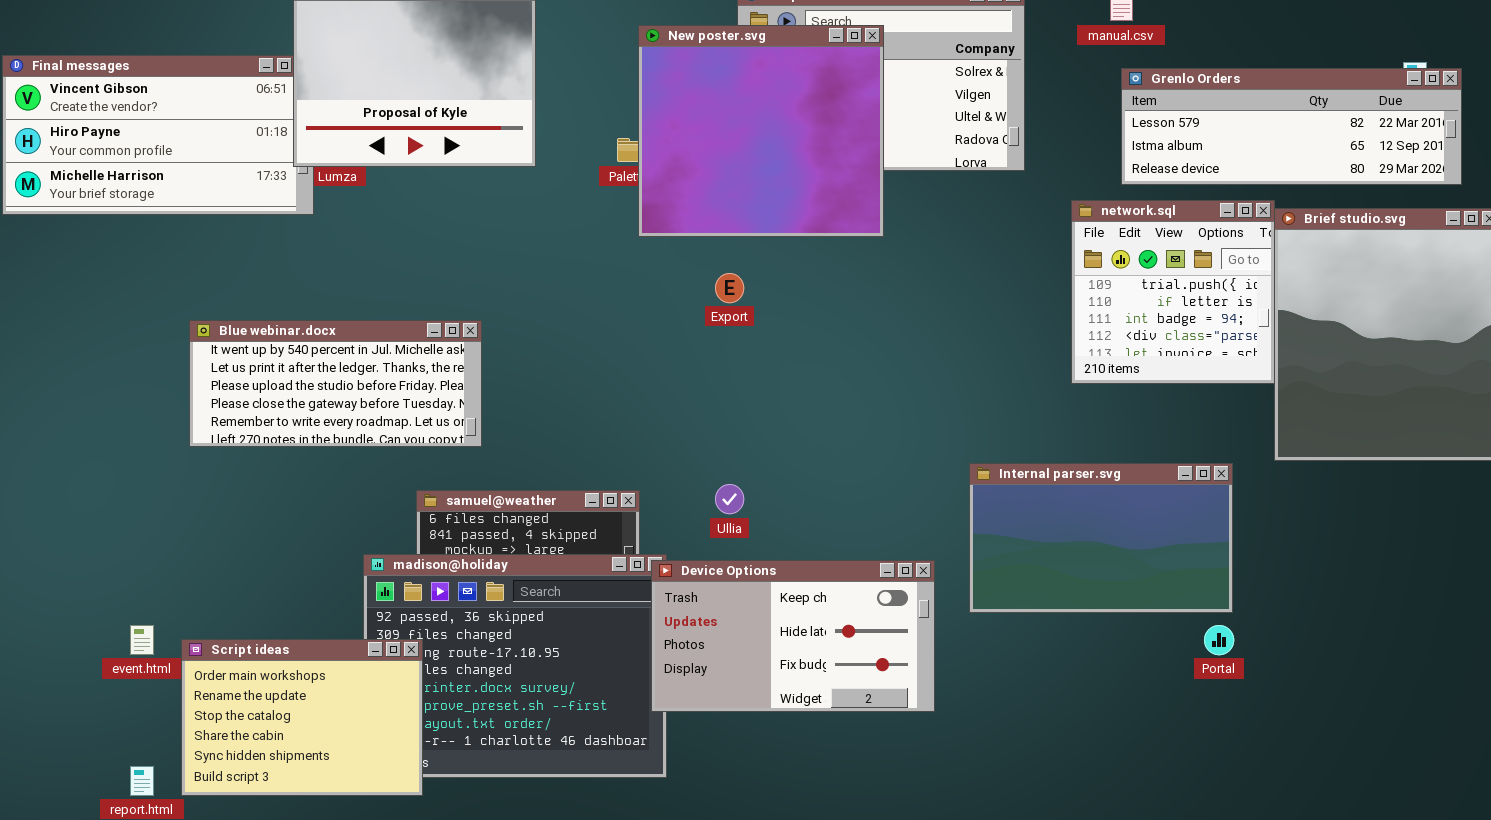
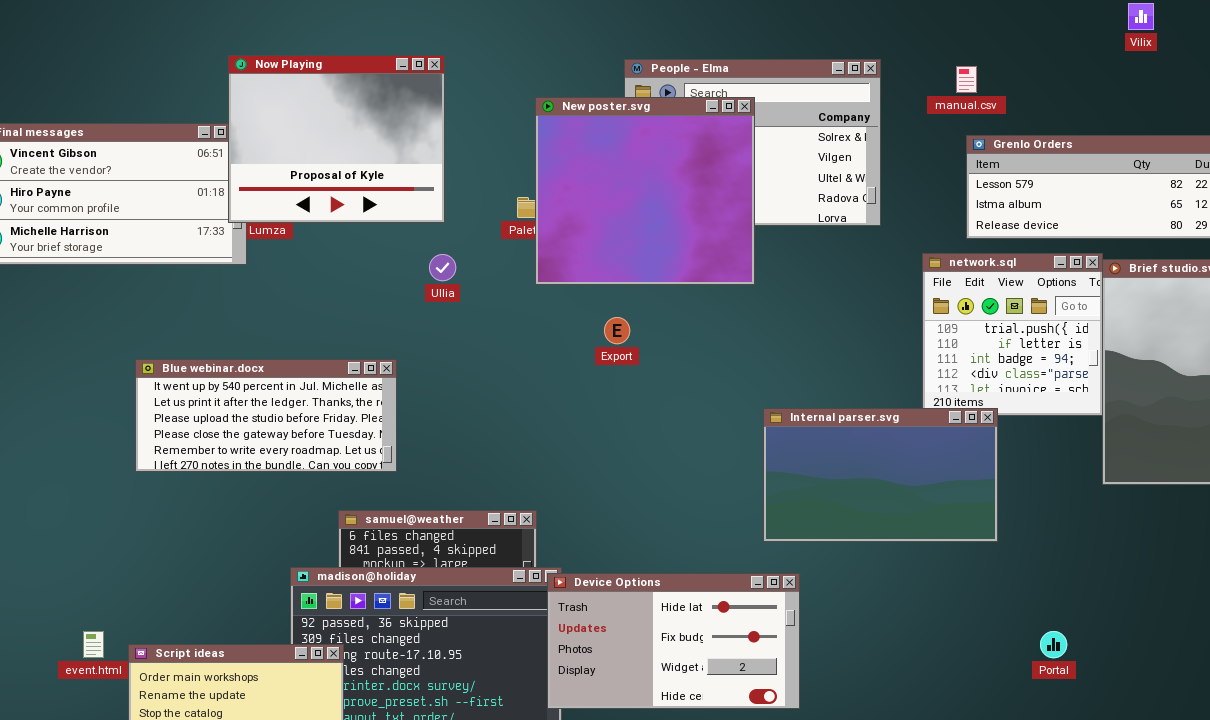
Internal parser.svg: [969,463,1233,613] -> [763,408,998,542], moved
Ullia: [715,484,744,514] -> [429,254,456,281], moved
Device Options: [651,560,935,712] -> [547,573,800,709], scrolled down 1 row

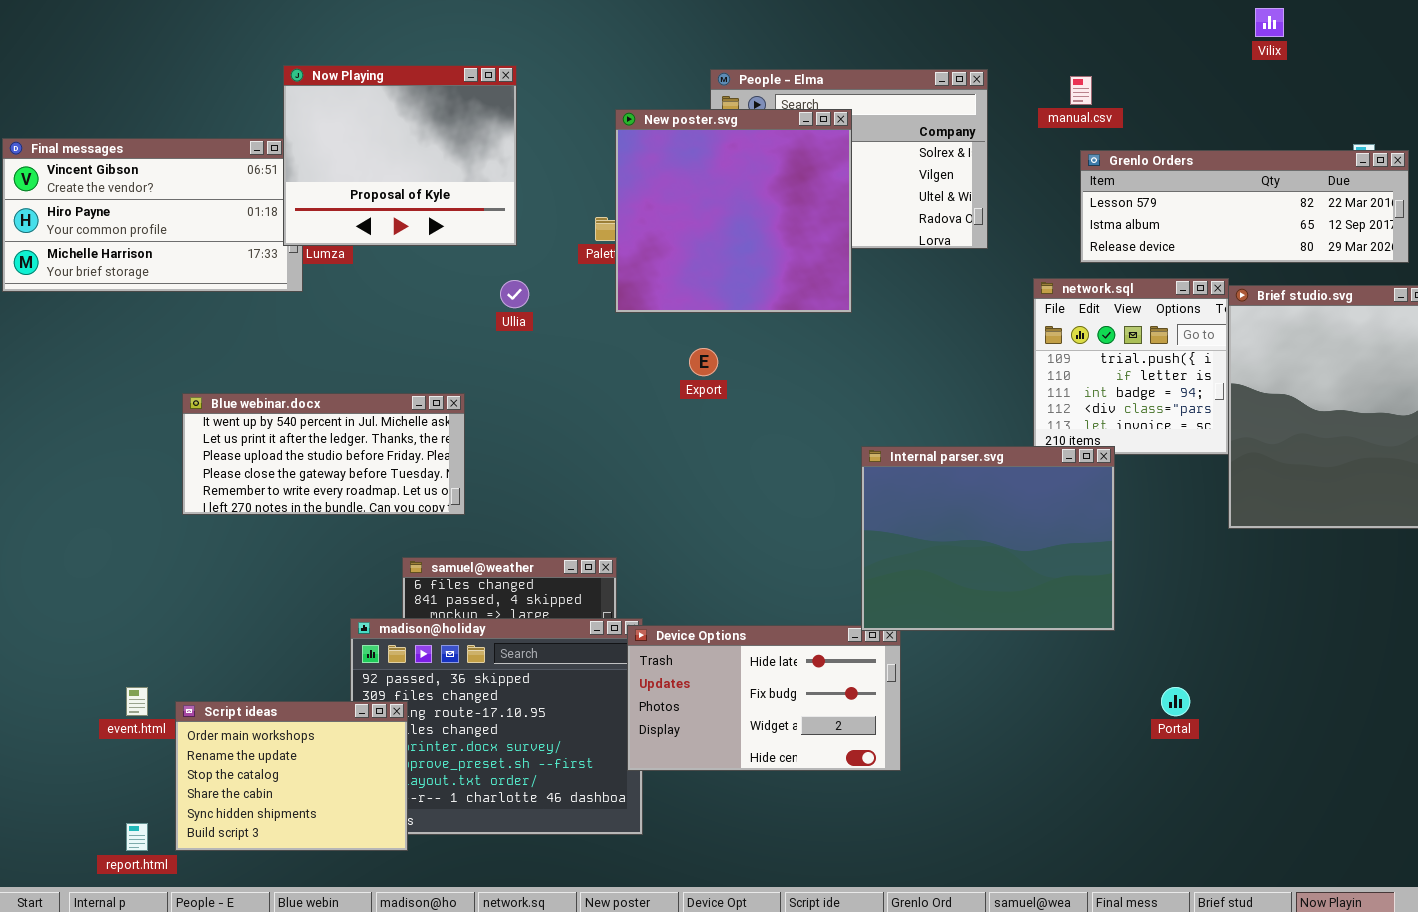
Internal parser.svg: [763,408,998,542] -> [861,446,1115,631], resized

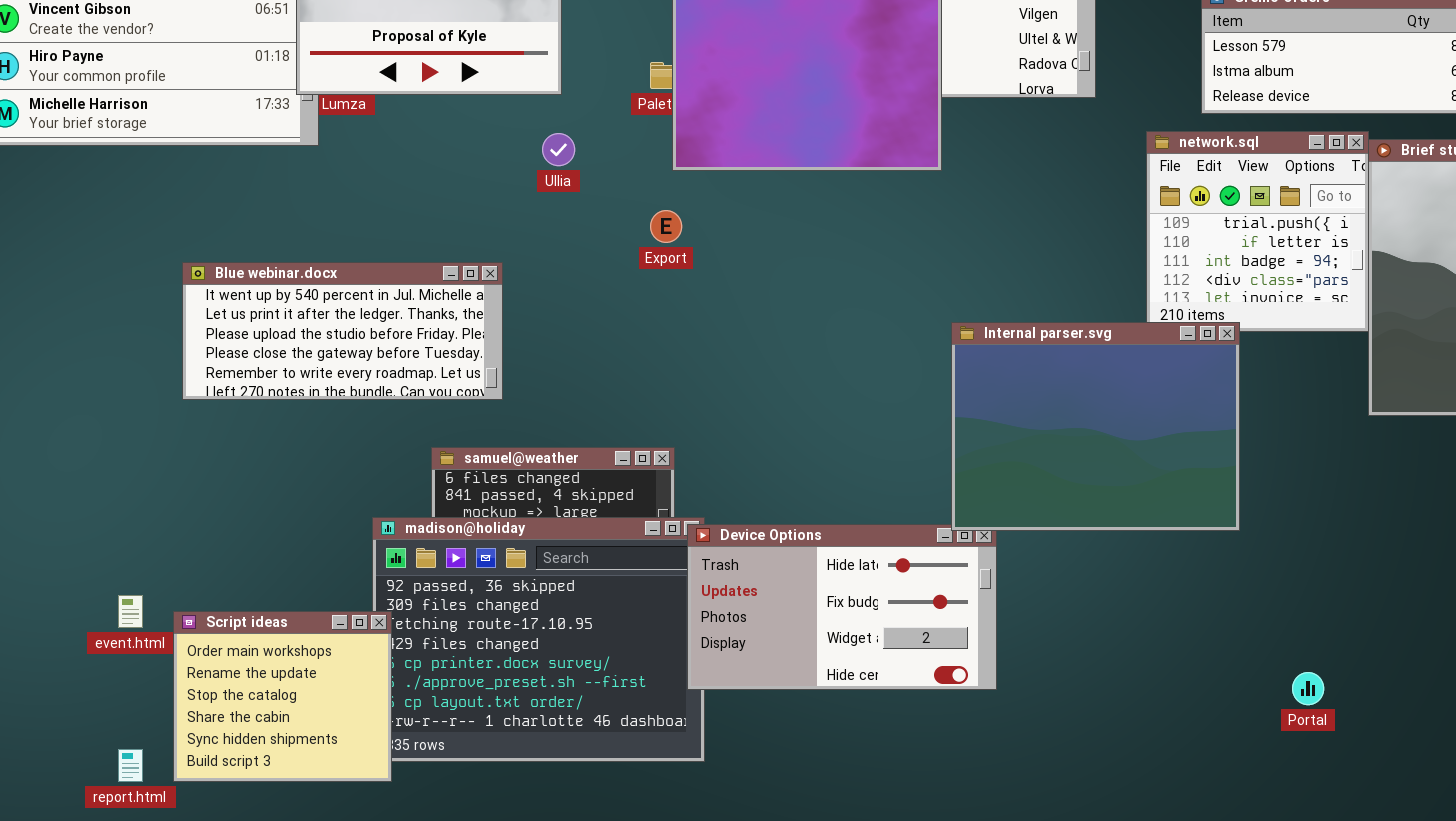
Export: [689,348,718,376] -> [650,210,682,243], moved
Portal: [1161,687,1190,716] -> [1292,672,1324,705], moved
Script ideas: [175,701,408,851] -> [173,611,392,782], resized

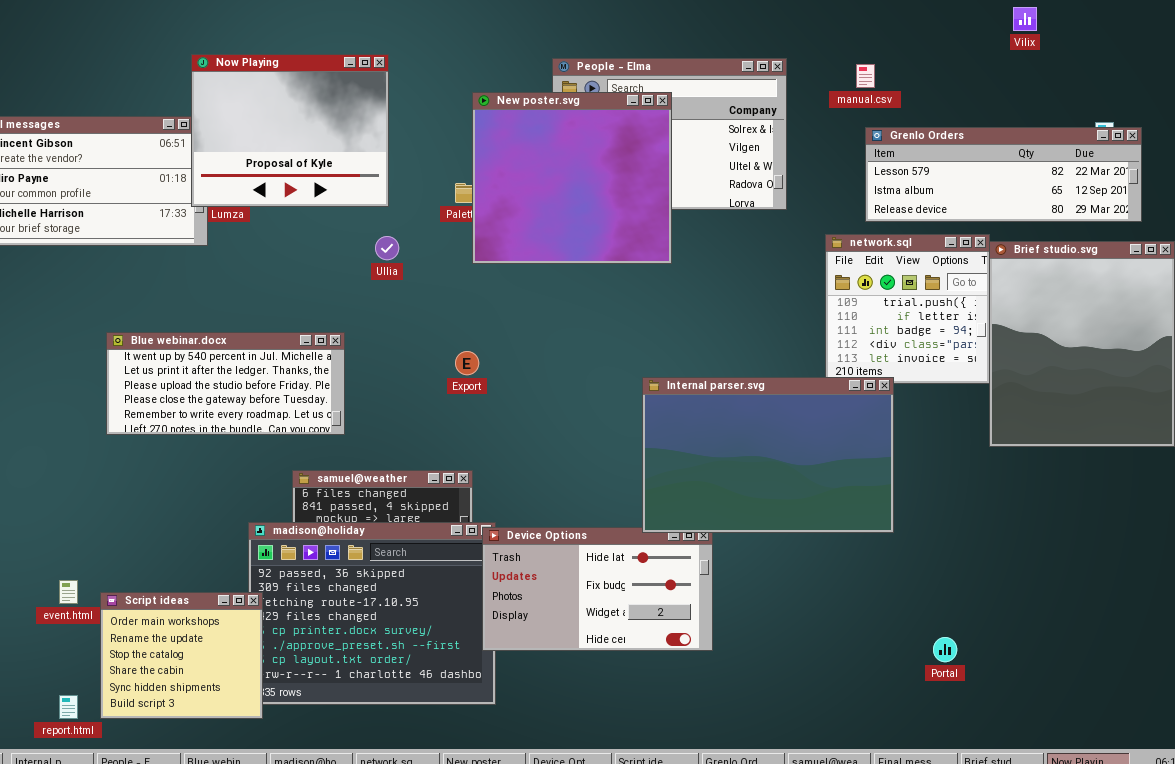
Export: [650,210,682,243] -> [455,351,479,375], moved
Internal parser.svg: [951,322,1240,531] -> [642,377,894,533], resized

